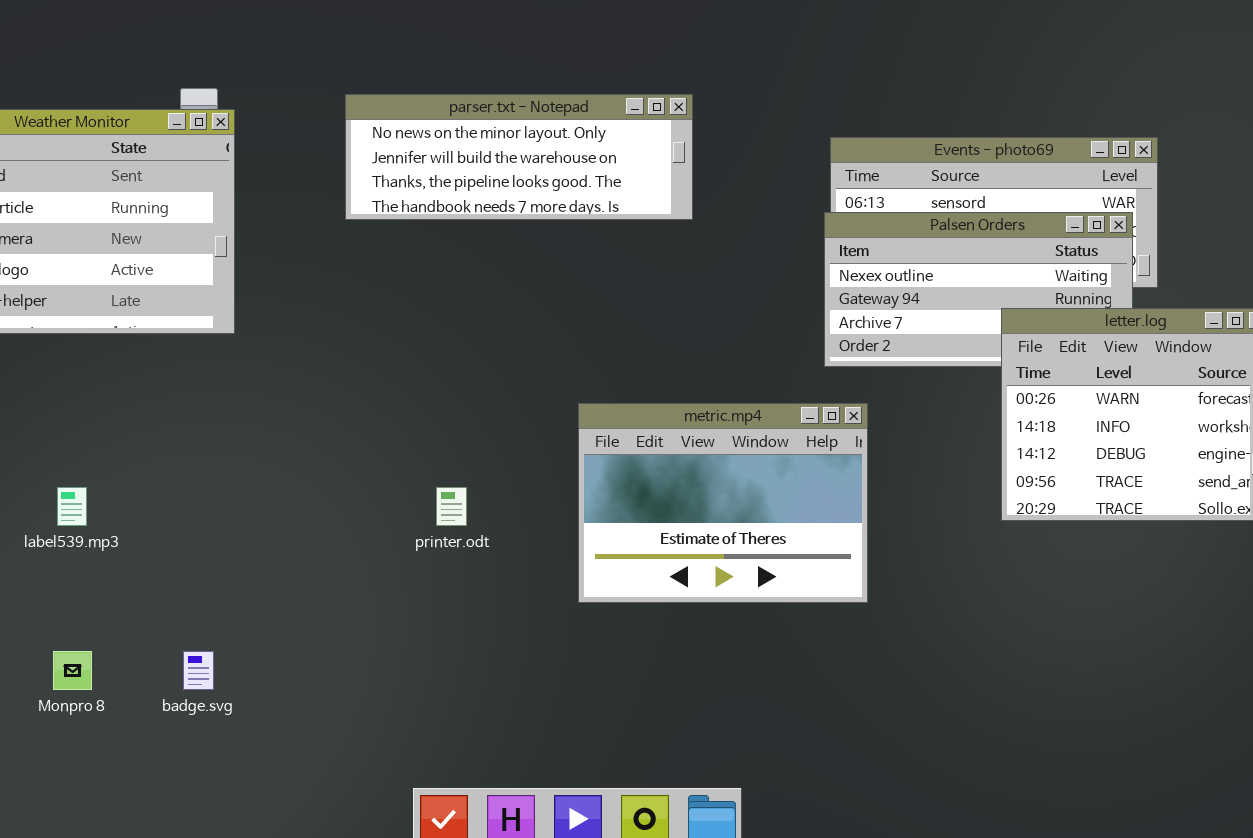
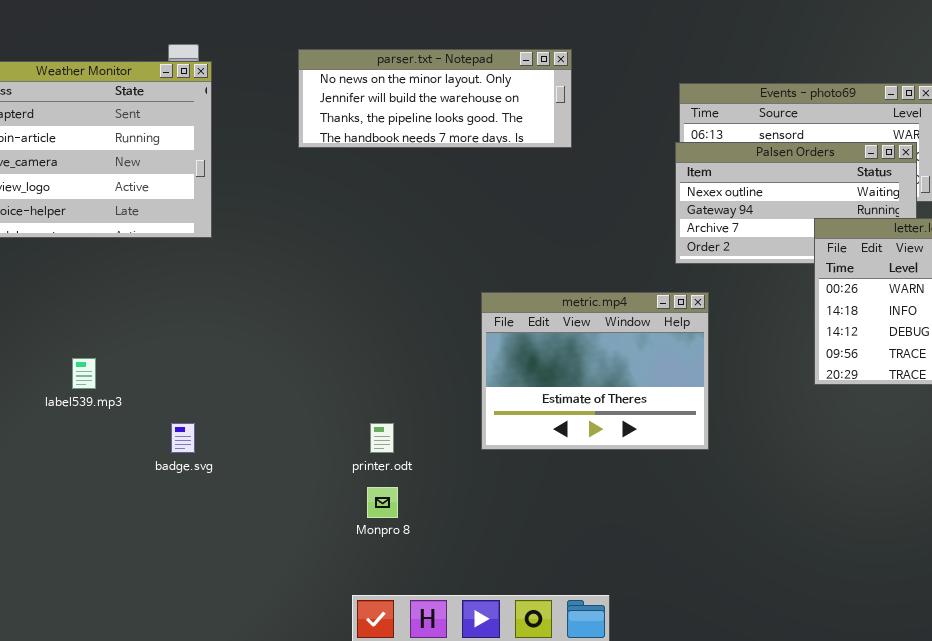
printer.odt: [436,487,467,526] -> [370,423,394,453], moved
Monpro 8: [53,651,92,690] -> [367,487,398,518], moved
badge.svg: [183,651,214,690] -> [171,423,195,453], moved

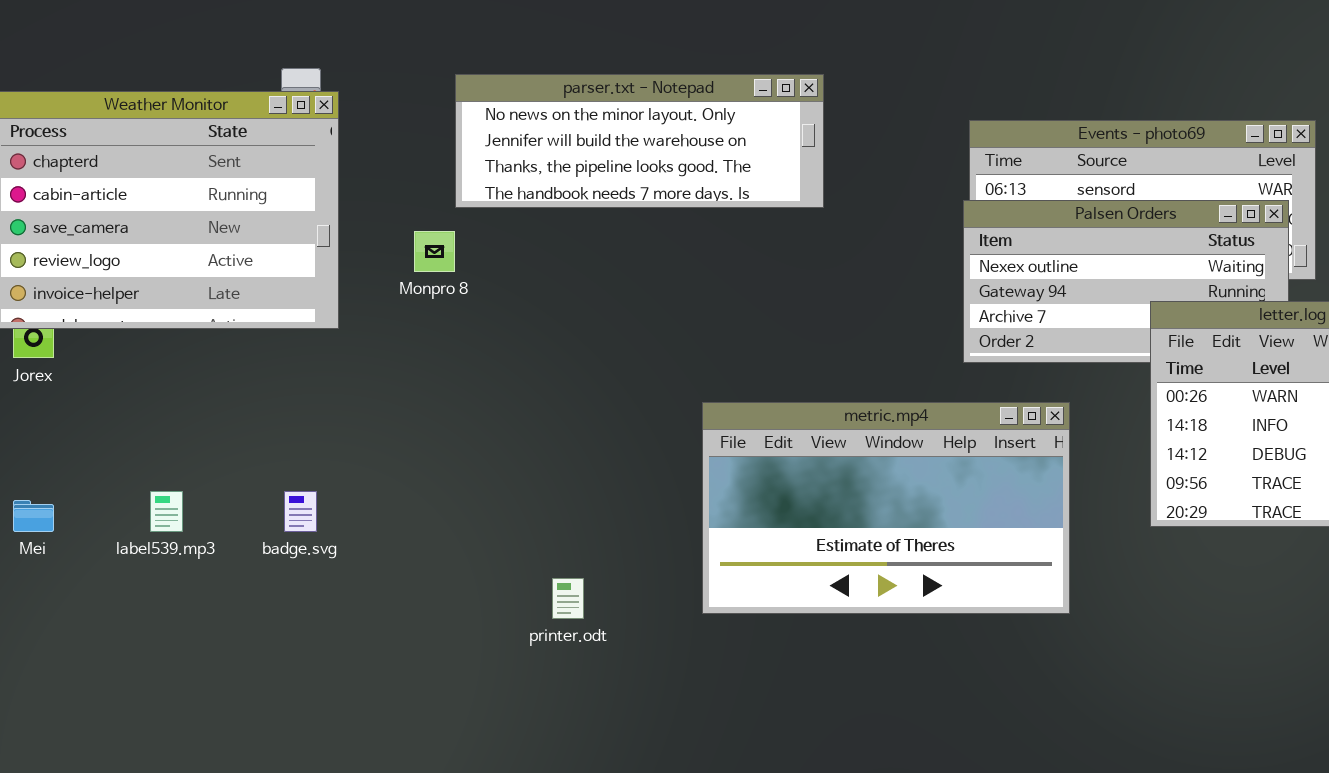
metric.mp4: [481,292,709,450] -> [702,402,1070,614], resized
badge.svg: [171,423,195,453] -> [284,491,317,532], moved
Monpro 8: [367,487,398,518] -> [414,231,455,272], moved

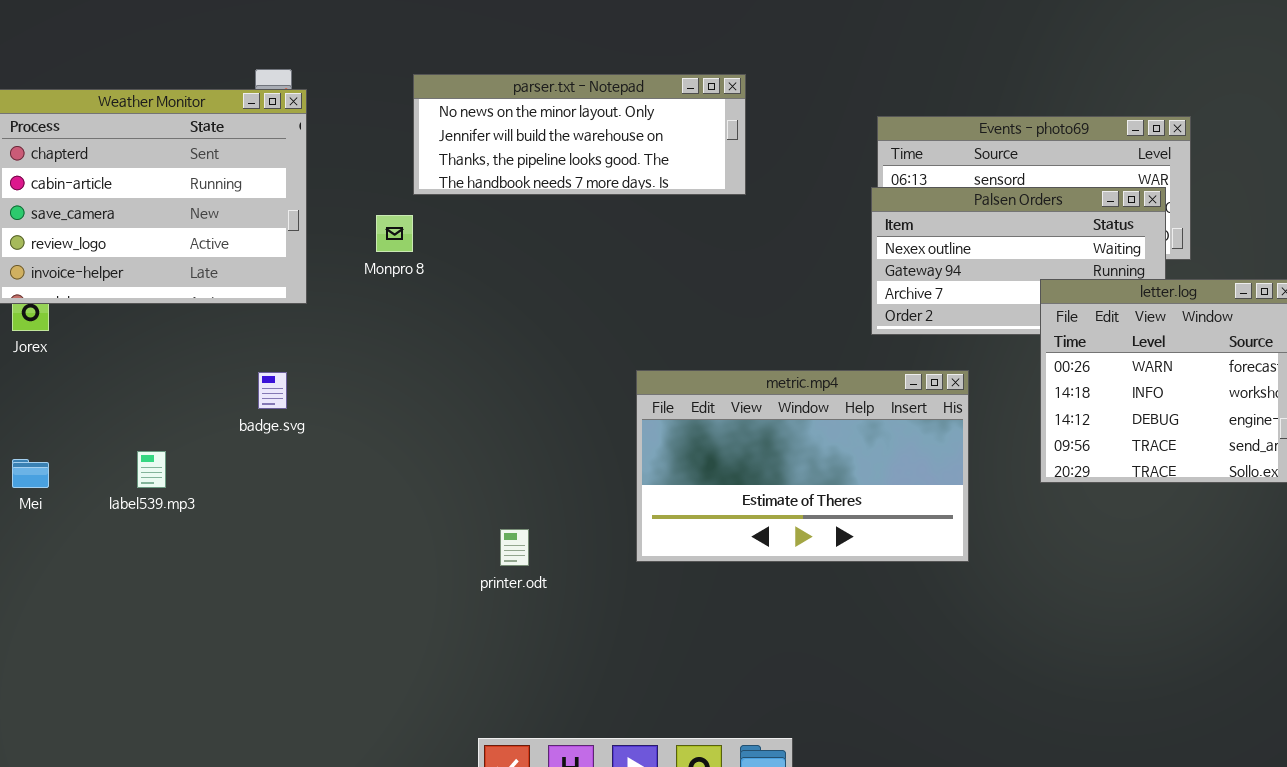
badge.svg: [284,491,317,532] -> [258,372,287,409], moved

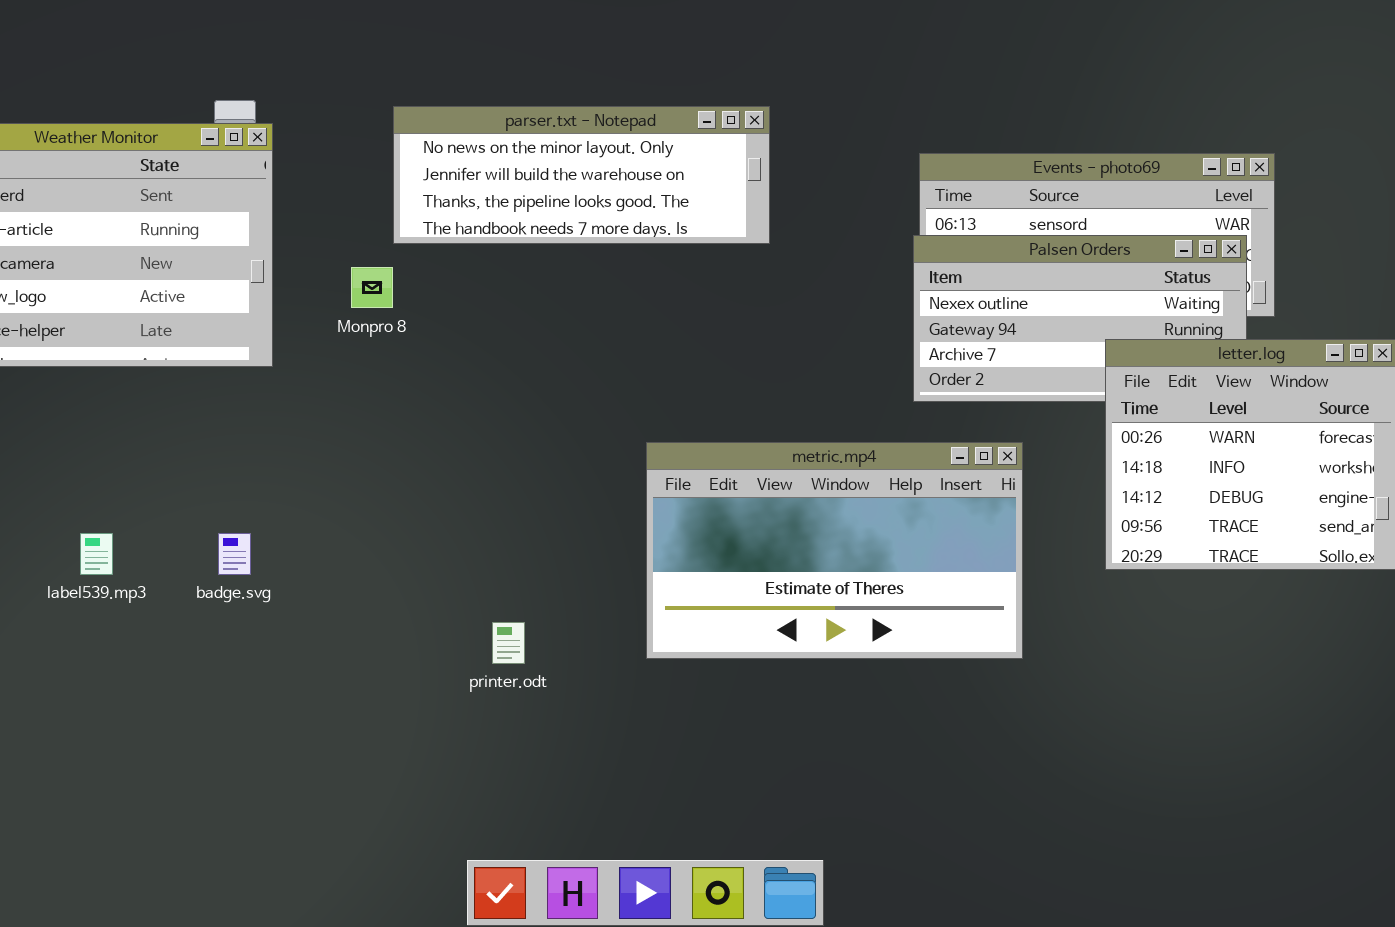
badge.svg: [258,372,287,409] -> [218,533,251,575], moved

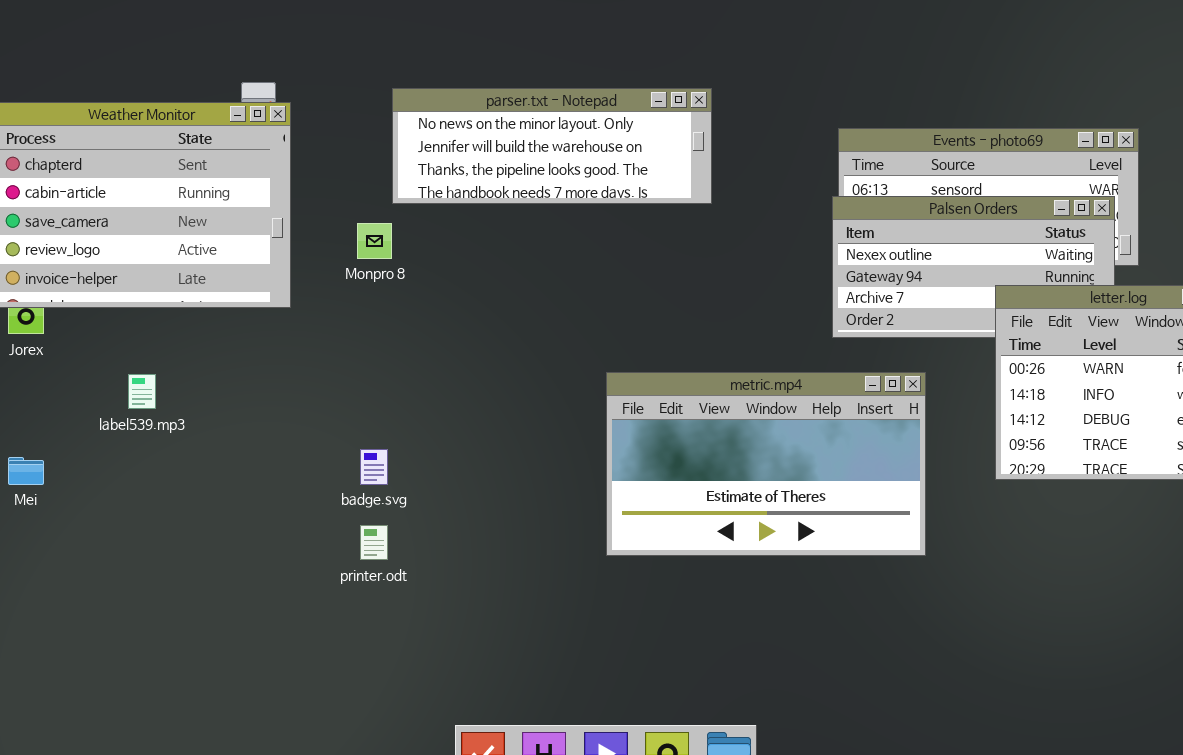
label539.mp3: [80,533,113,575] -> [128,374,156,409], moved
badge.svg: [218,533,251,575] -> [360,449,388,485], moved
printer.odt: [492,622,525,664] -> [360,525,388,560], moved

